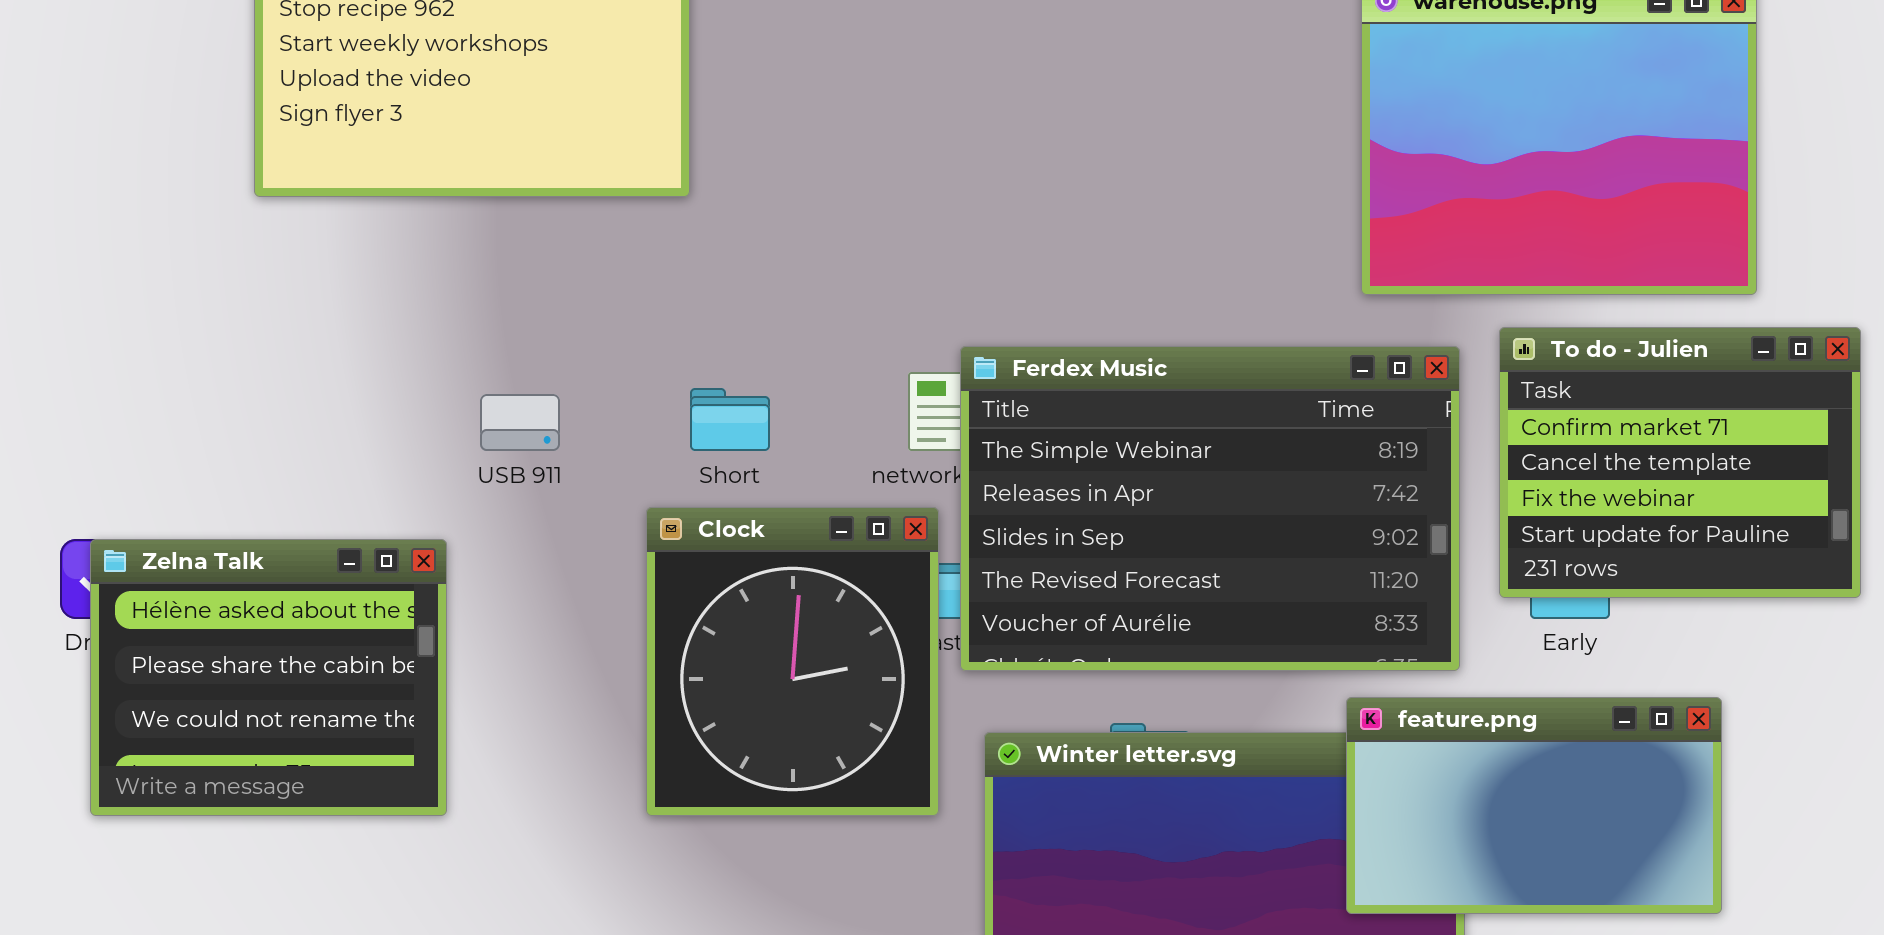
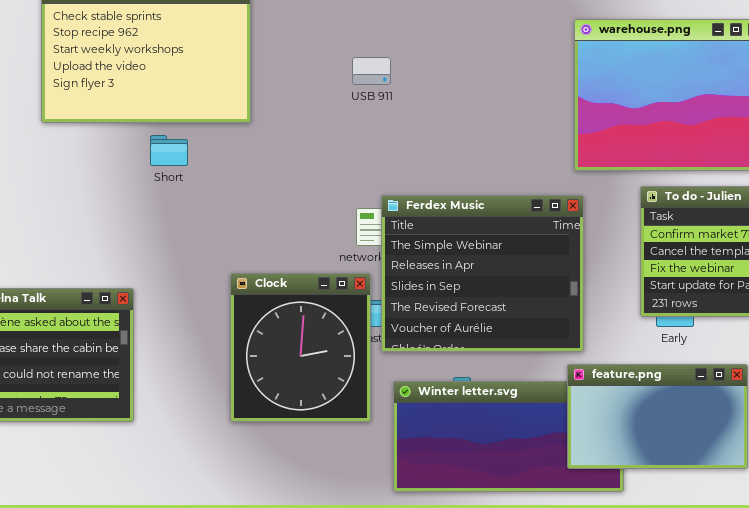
Ferdex Music: [960,346,1460,671] -> [381,195,584,352], resized
Short: [690,388,770,451] -> [150,135,188,166], moved
USB 911: [480,394,560,451] -> [352,57,391,85], moved

